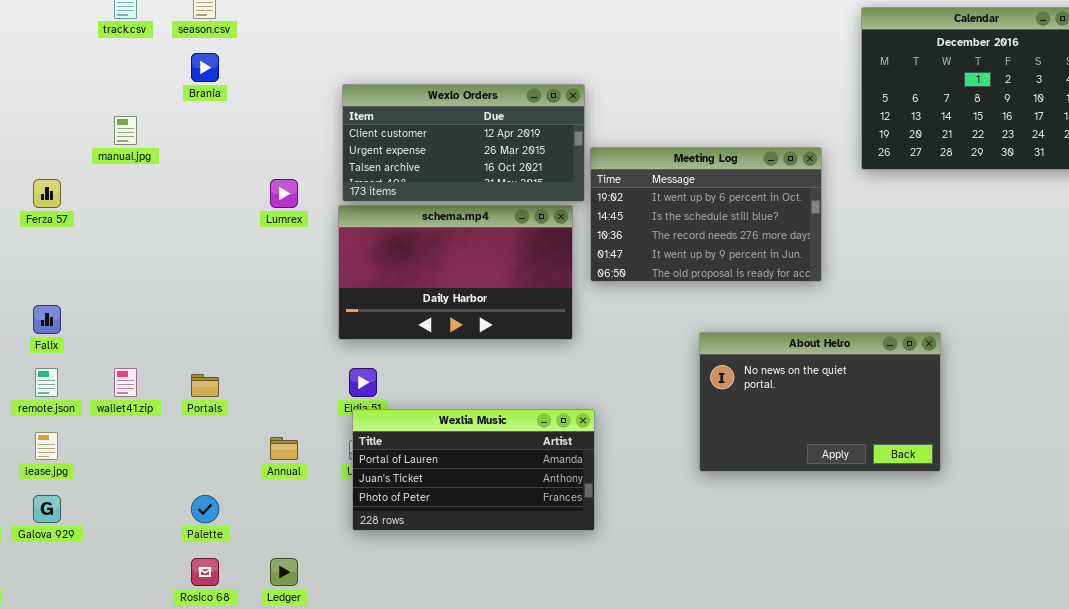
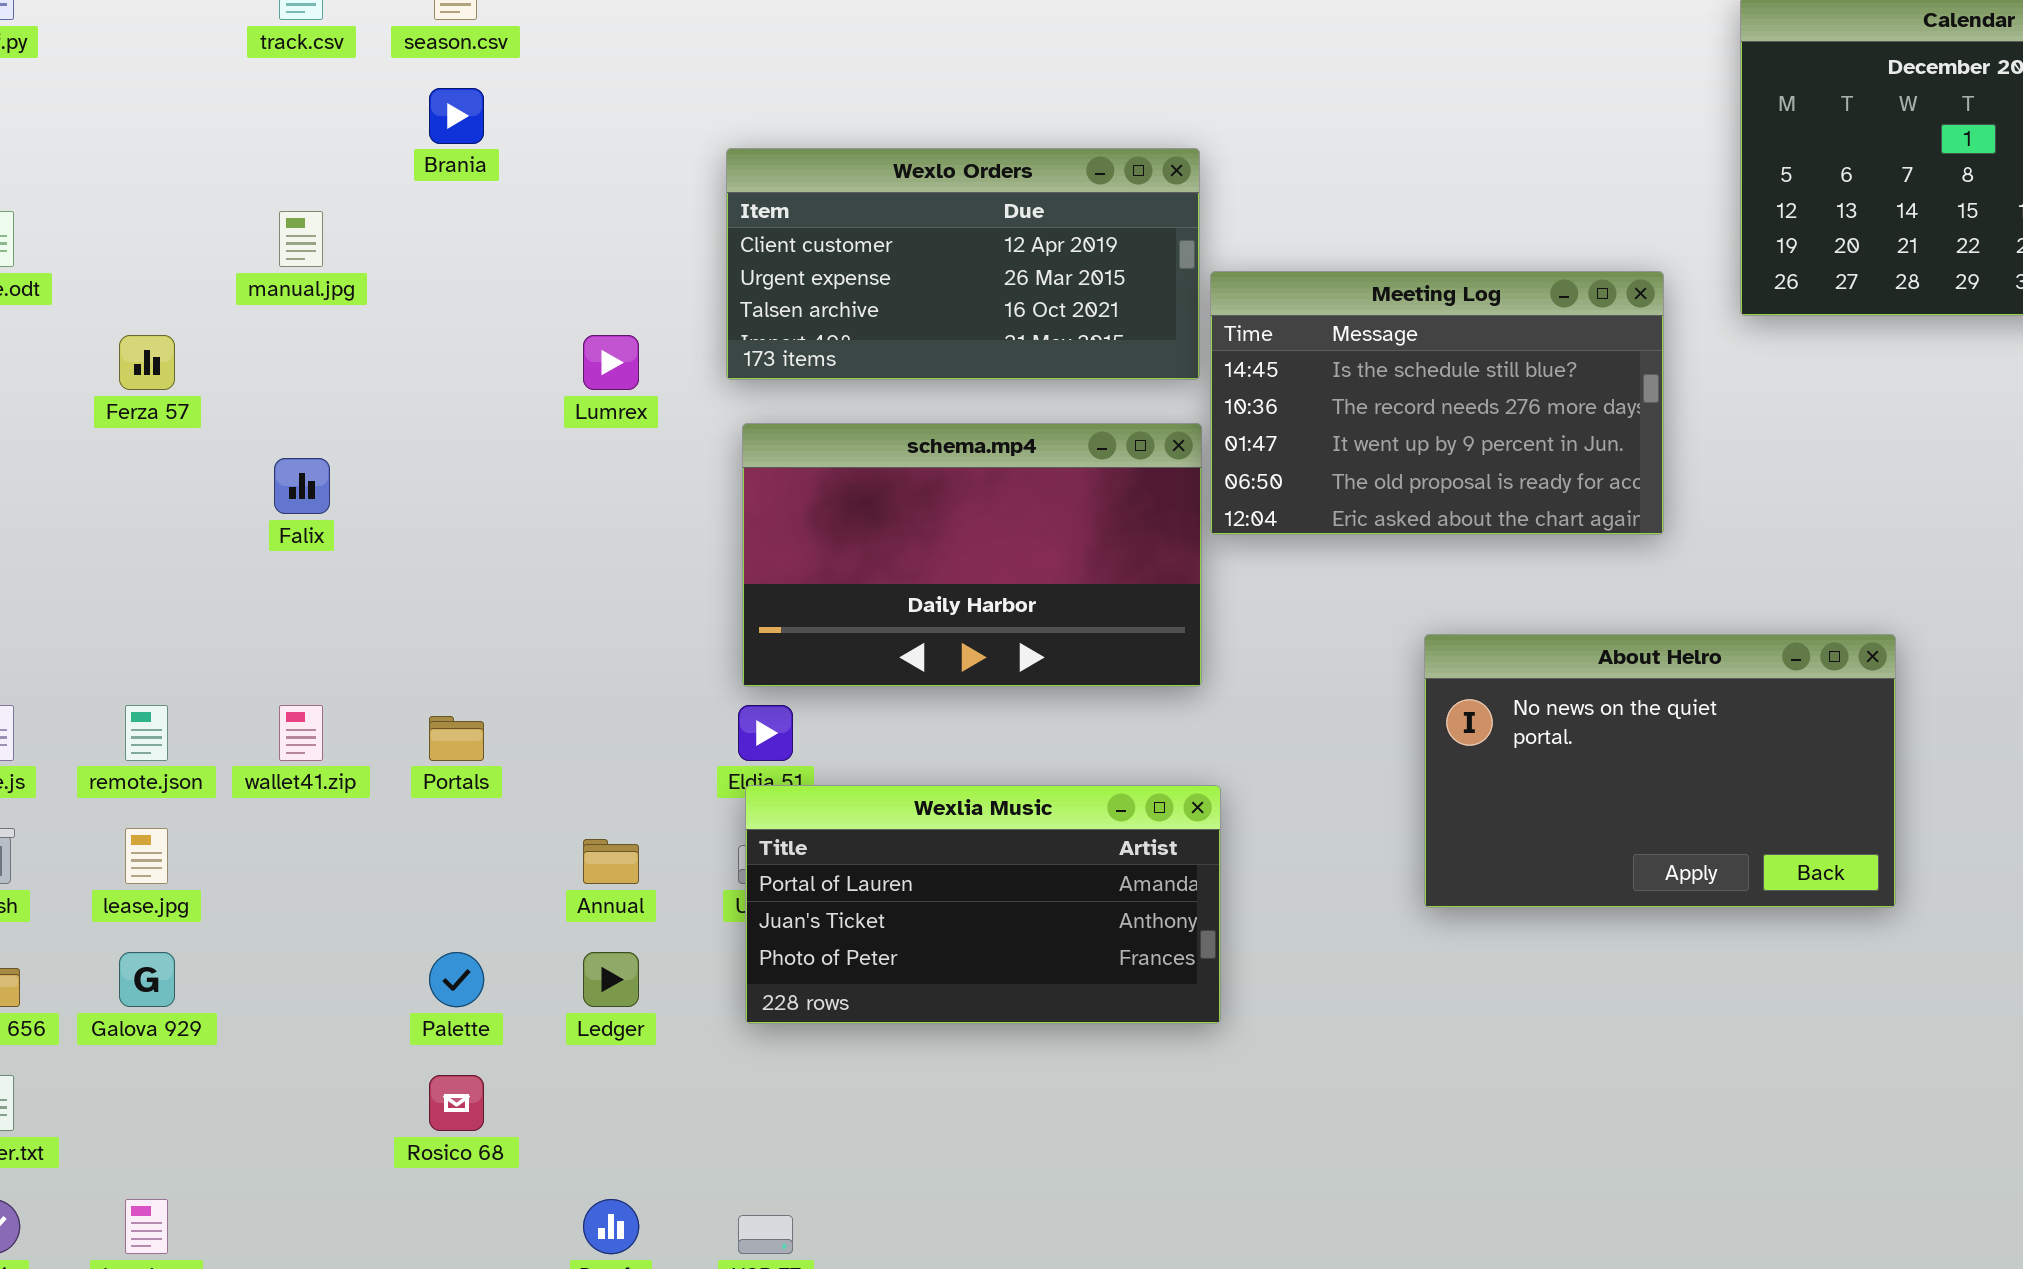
Meeting Log: [590,147,822,282] -> [1210,271,1664,535], scrolled down 1 row
schema.mp4: [338,205,573,340] -> [742,423,1202,687], moved
Falix: [33,305,61,334] -> [274,458,330,514], moved
Ledger: [270,558,298,586] -> [583,952,639,1007], moved

